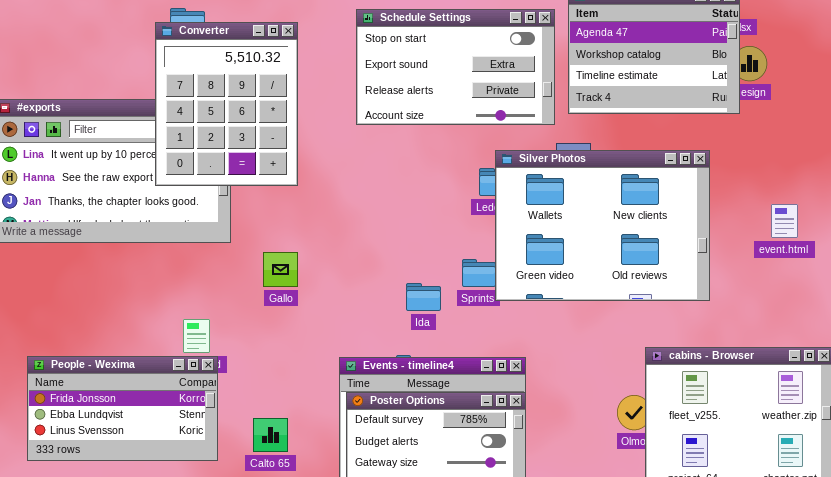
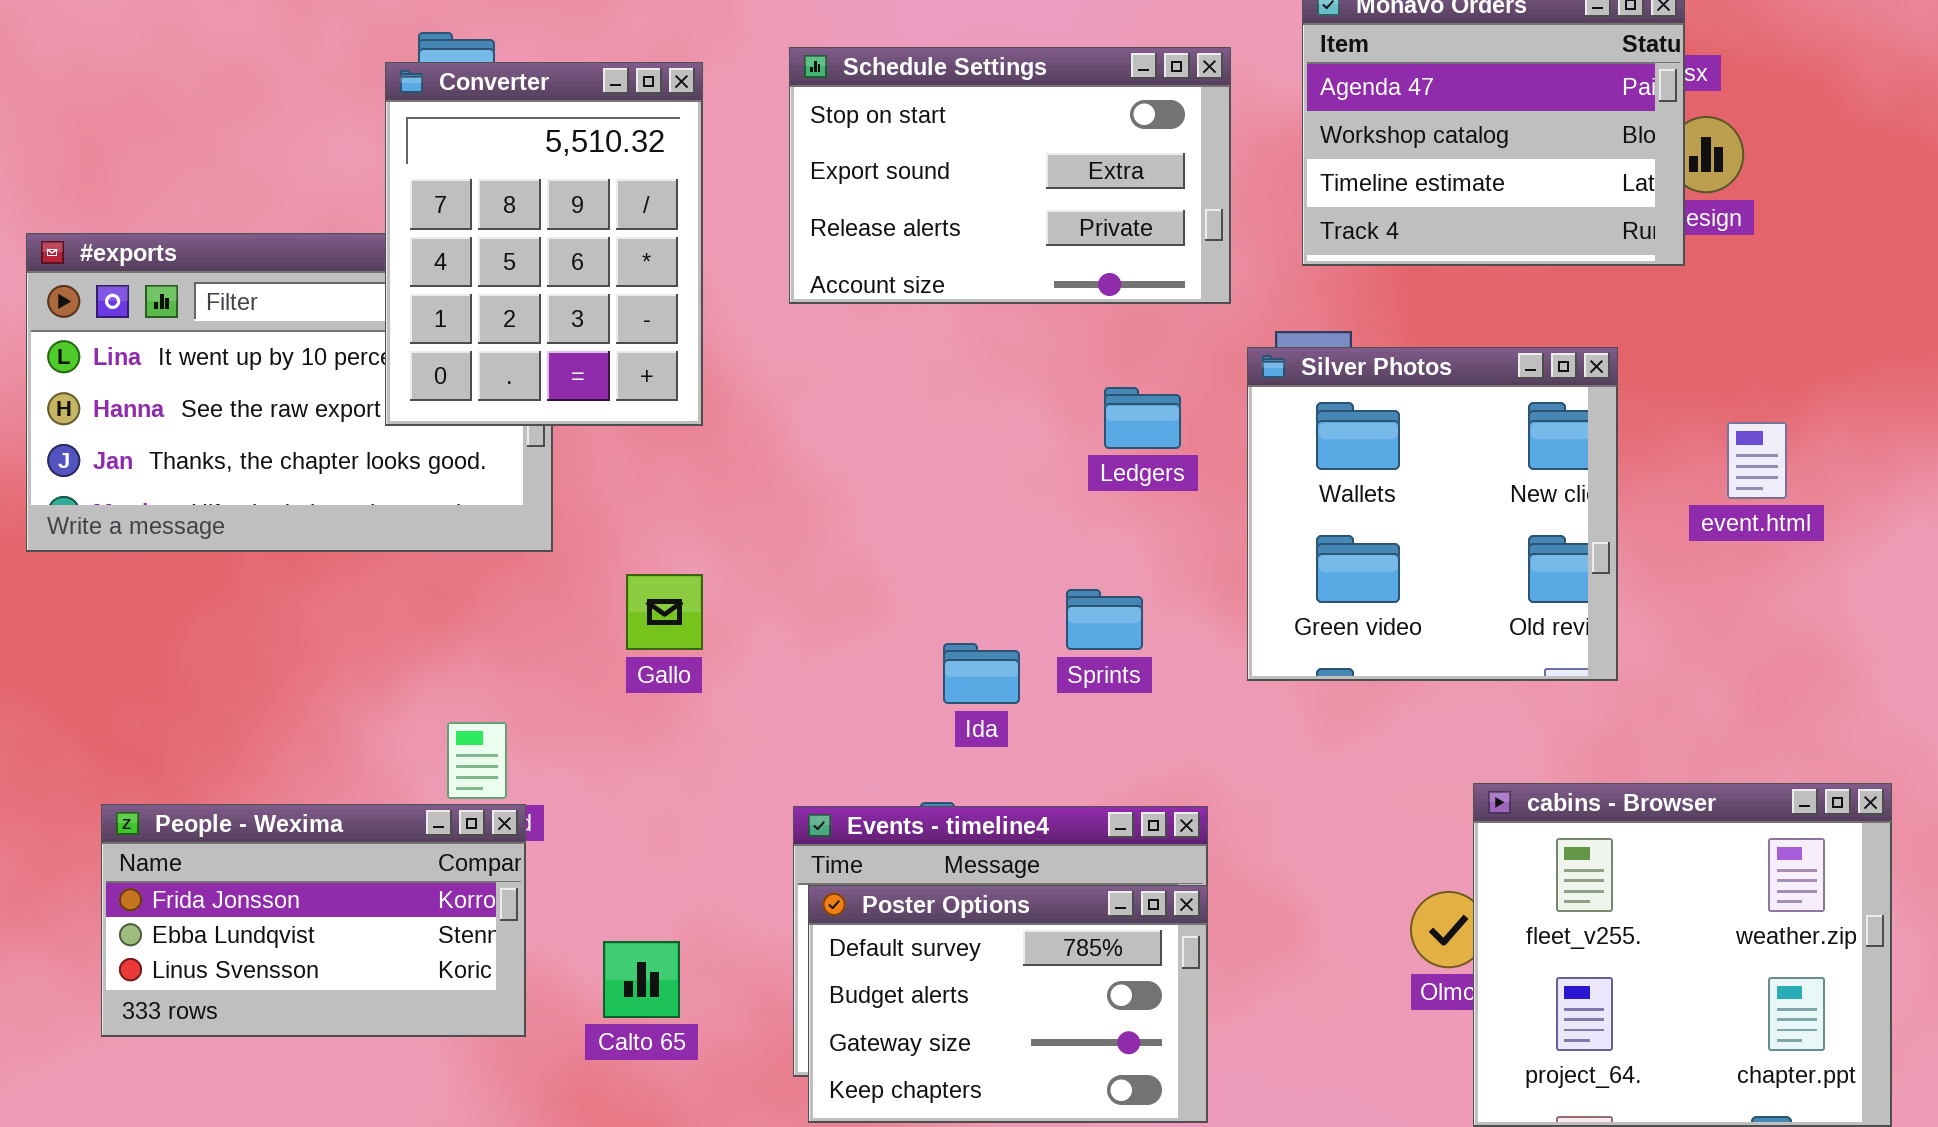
Schedule Settings: [356,9,555,125] -> [789,47,1231,304], moved
Silver Photos: [495,150,710,301] -> [1247,347,1618,681], resized
event.html: [771,204,798,238] -> [1727,422,1787,499], moved

